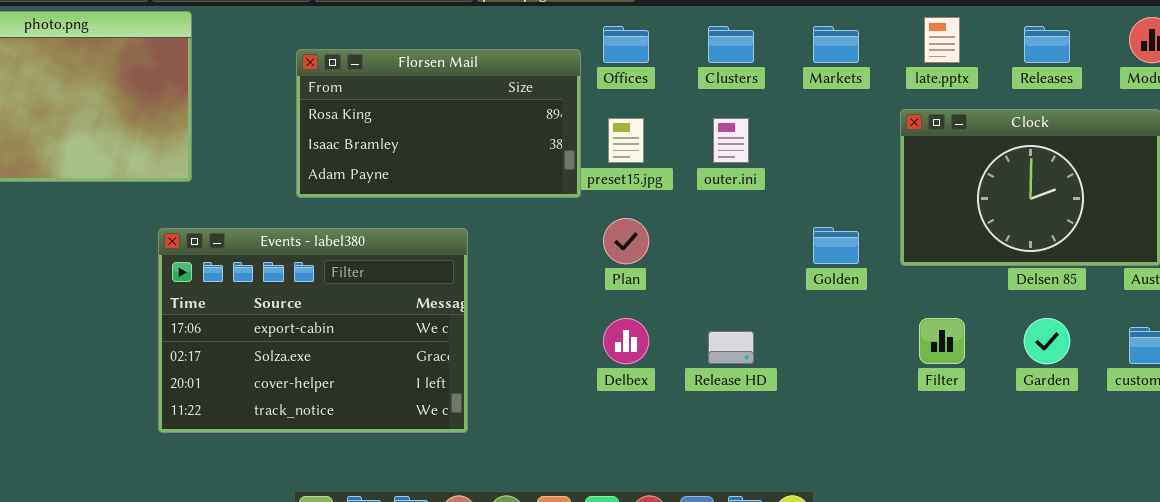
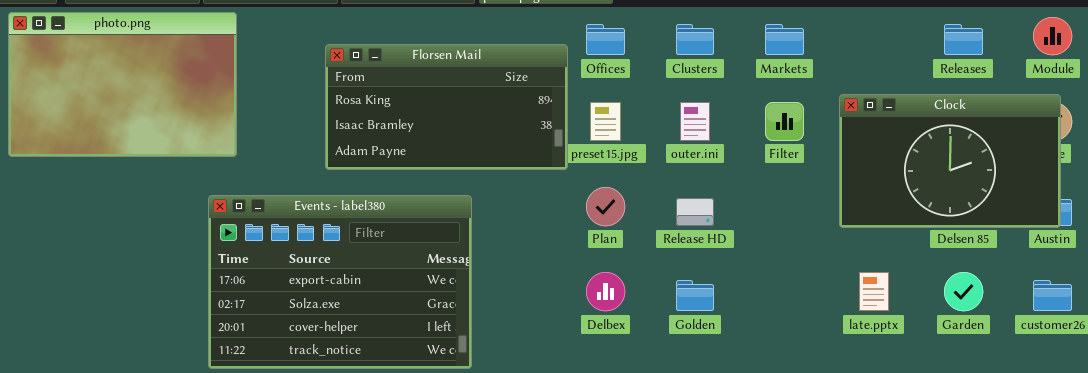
late.pptx: [924,17,960,63] -> [859,272,889,311], moved
Golden: [813,227,859,264] -> [676,280,714,311], moved
Filter: [919,318,965,364] -> [765,102,804,141], moved
Release HD: [708,331,754,364] -> [676,198,714,226], moved

